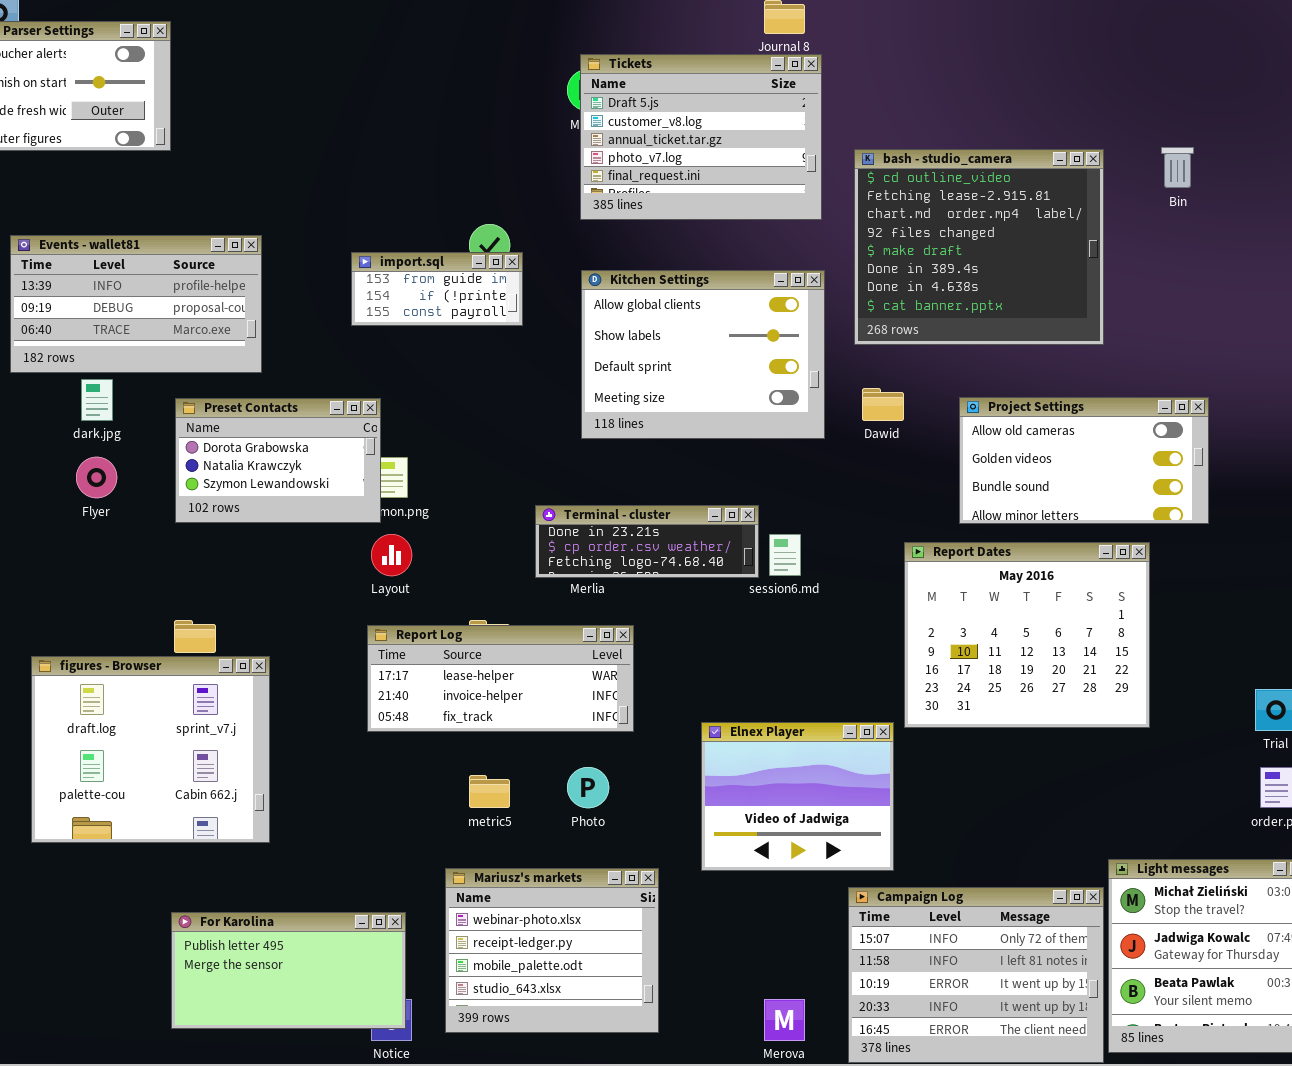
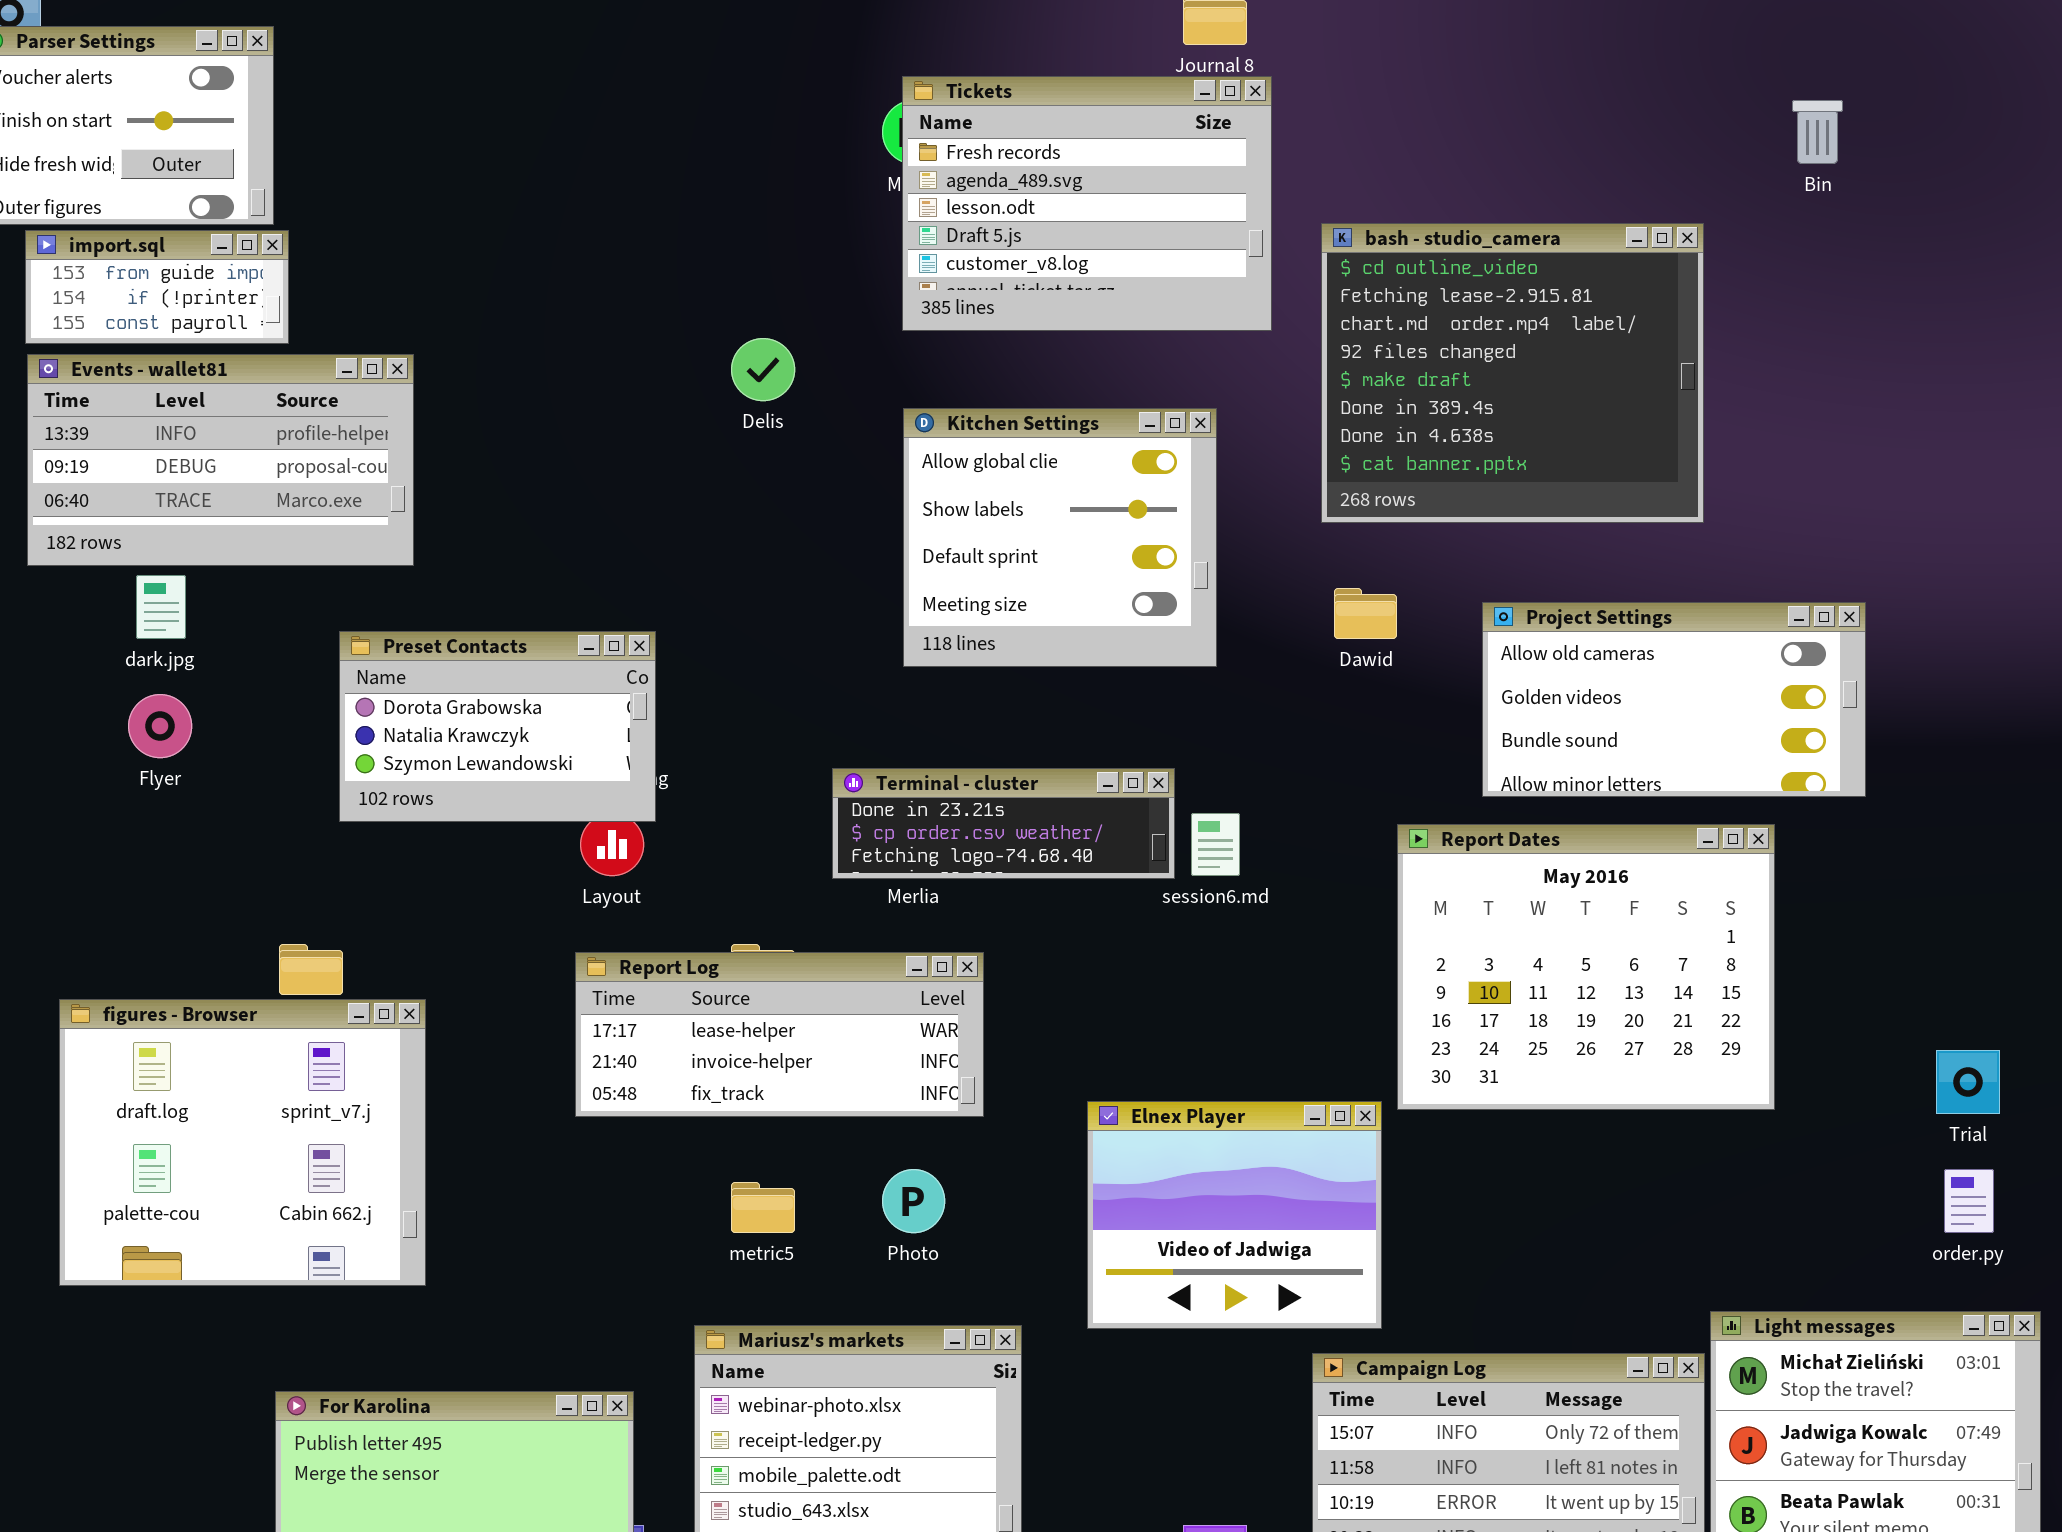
Tickets: [580,54,822,220] -> [902,76,1272,331], scrolled up 3 rows
Bin: [1161,147,1194,188] -> [1792,100,1843,164], moved
import.sql: [351,252,523,326] -> [25,230,289,344], moved
Kitchen Settings: [581,270,825,439] -> [903,408,1217,667], resized
Preset Contacts: [175,398,381,523] -> [339,631,656,822], moved

